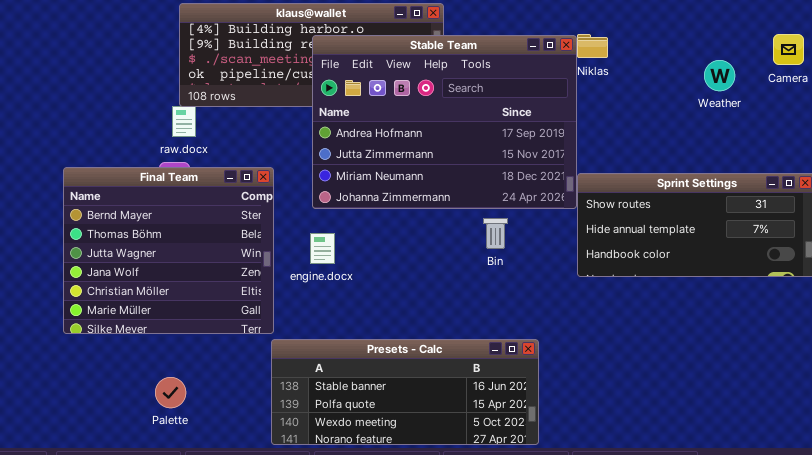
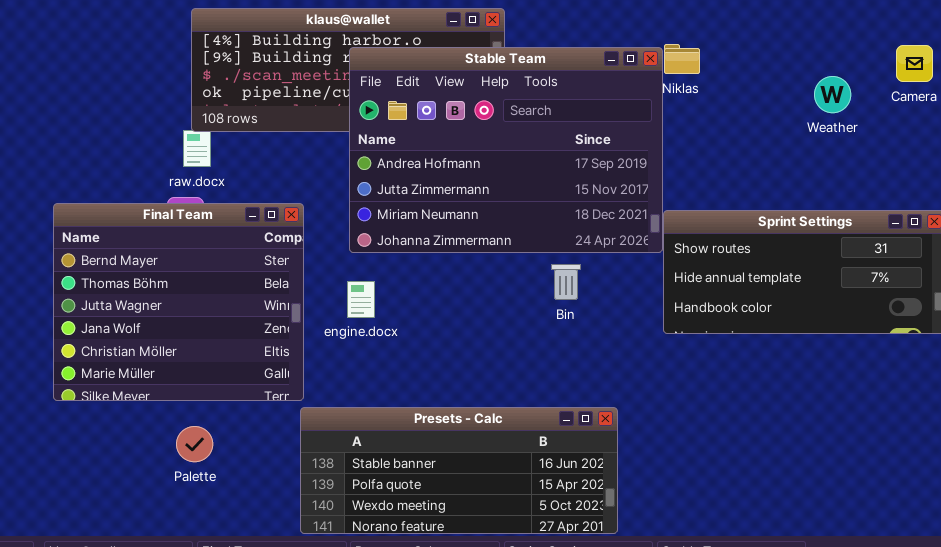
Palette: [155,377,186,408] -> [176,426,213,462], moved

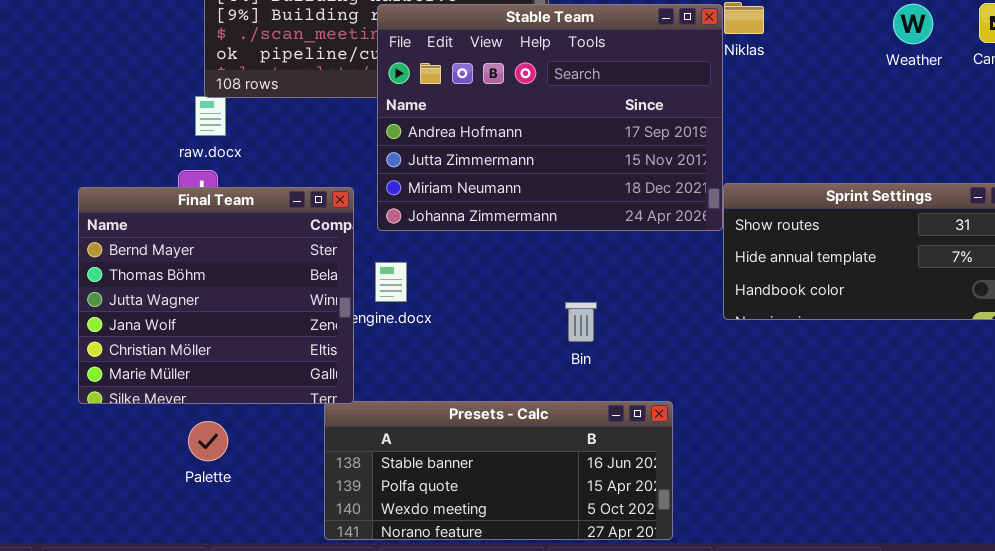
Weather: [814,76,851,113] -> [893,4,933,44], moved
Final Team: [53,203,304,401] -> [78,187,354,404], moved
Bin: [551,264,581,300] -> [565,302,597,342], moved

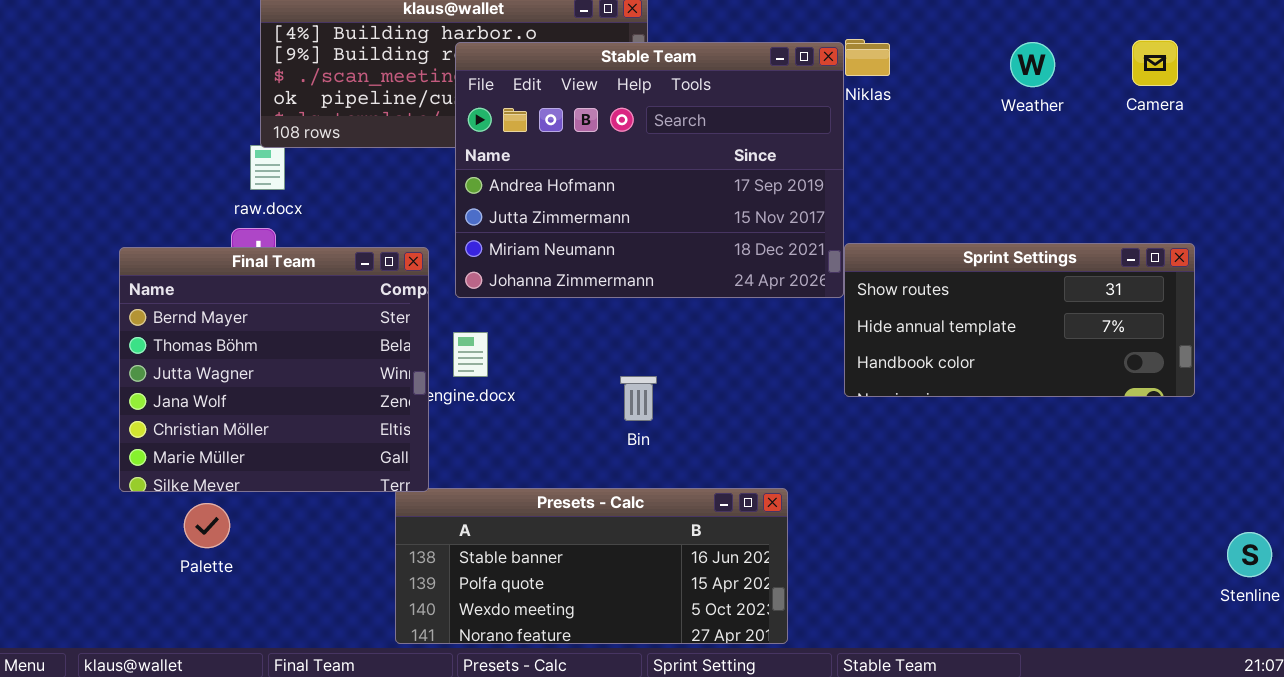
Weather: [893,4,933,44] -> [1010,42,1055,87], moved
Bin: [565,302,597,342] -> [620,376,657,421], moved
Palette: [188,421,228,461] -> [184,503,230,548], moved

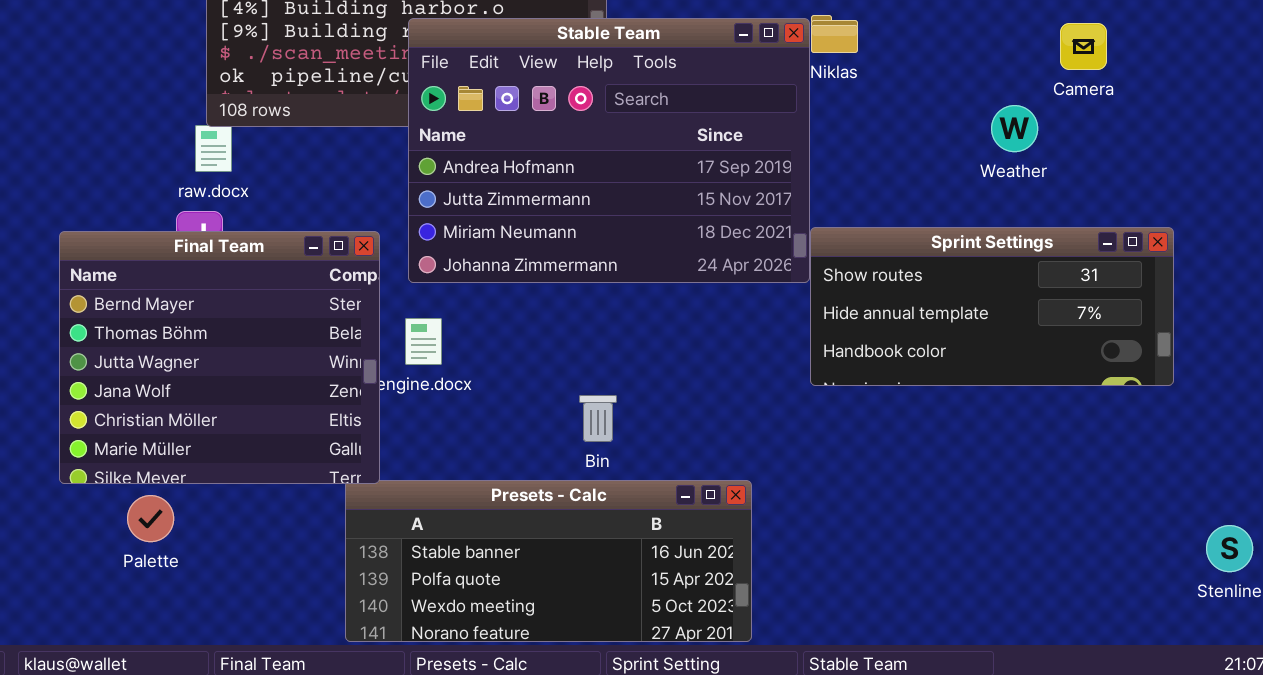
Camera: [1132,40,1178,86] -> [1060,23,1107,70], moved
Weather: [1010,42,1055,87] -> [991,105,1038,152], moved
Bin: [620,376,657,421] -> [579,395,617,442], moved

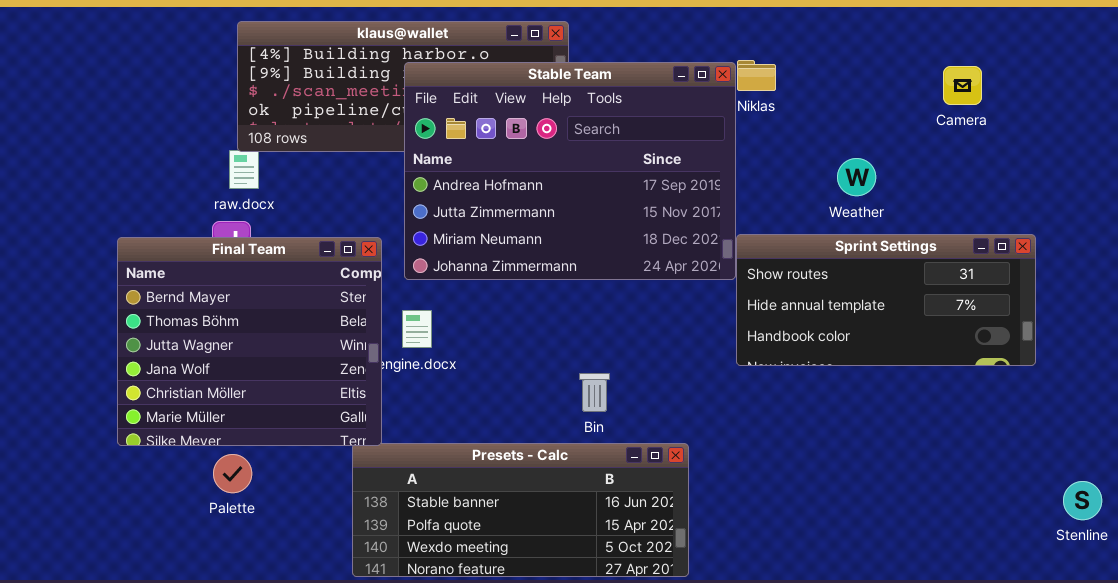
Weather: [991,105,1038,152] -> [837,158,876,196], moved
Bin: [579,395,617,442] -> [579,373,610,412], moved
Palette: [127,495,174,542] -> [213,454,252,493], moved

